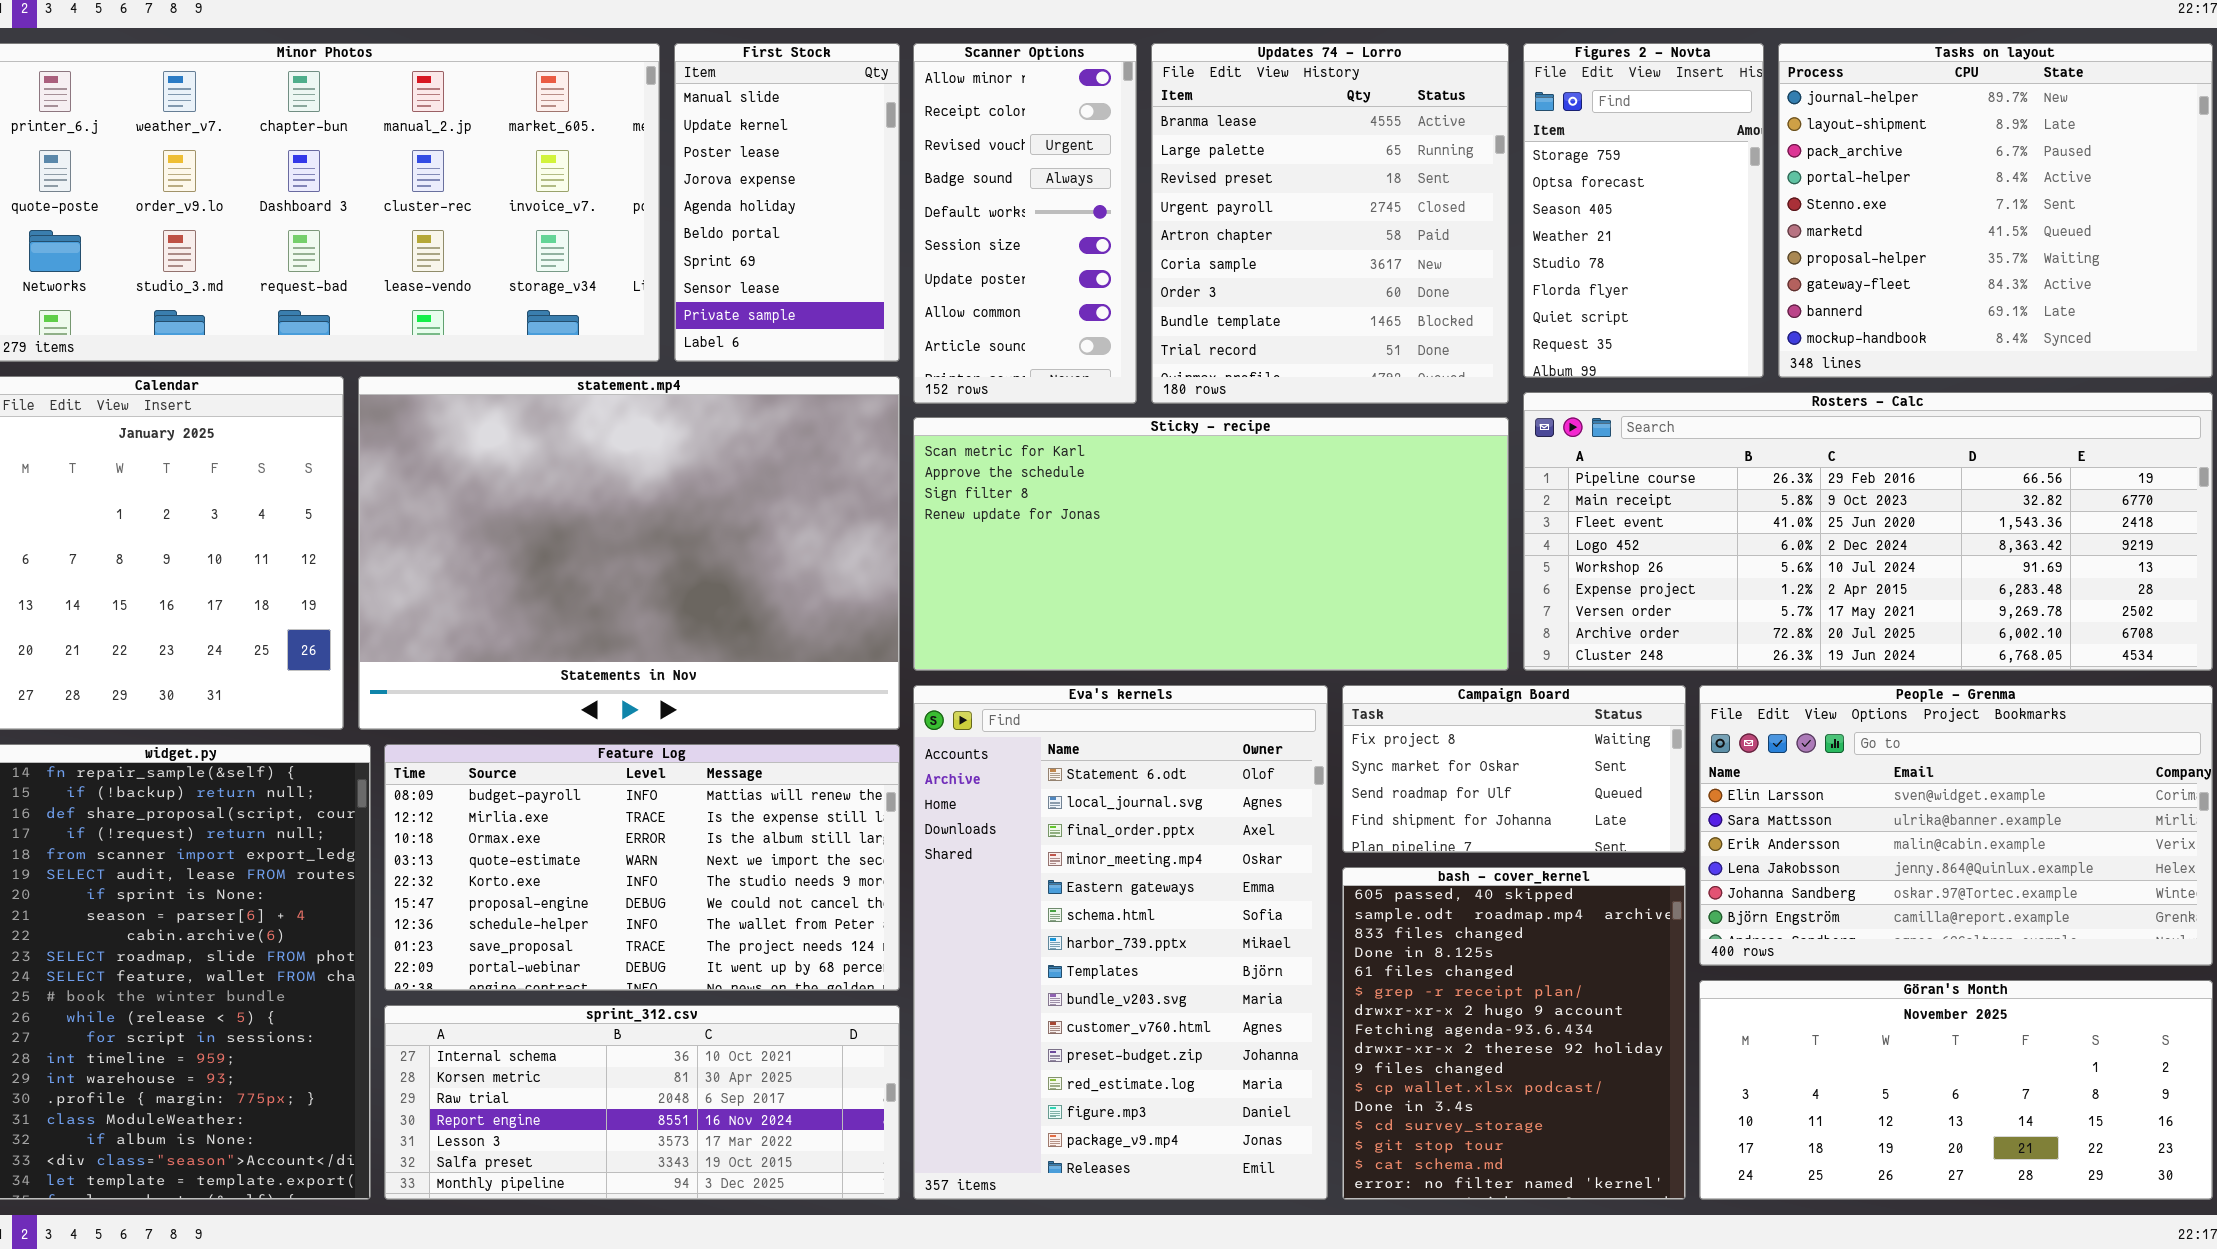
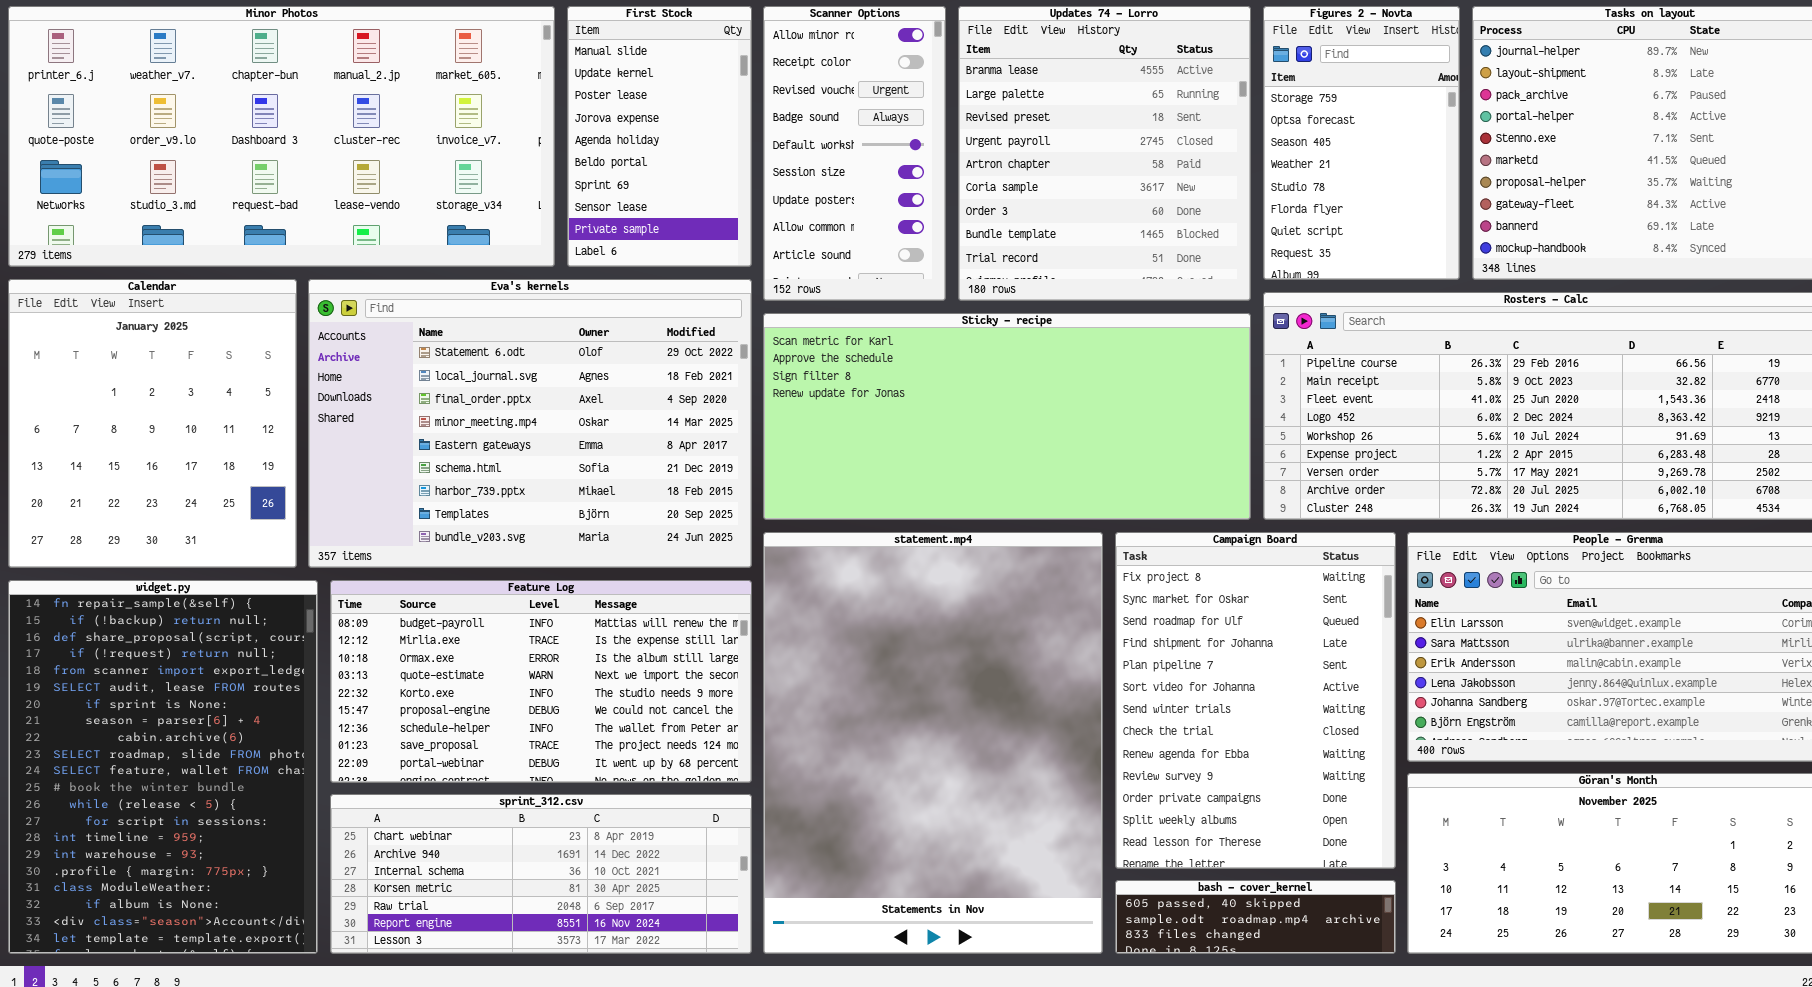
statement.mp4: [358,376,900,730] -> [763,532,1103,954], moved, resized
Eva's kernels: [913,685,1328,1200] -> [308,279,752,568], moved, resized
Campaign Board: [1342,685,1686,853] -> [1115,532,1396,869], resized
bash - cover_kernel: [1342,867,1686,1200] -> [1115,880,1396,954], resized
sprint_312.csv: [384,1005,900,1200] -> [330,794,752,954], scrolled up 2 rows

